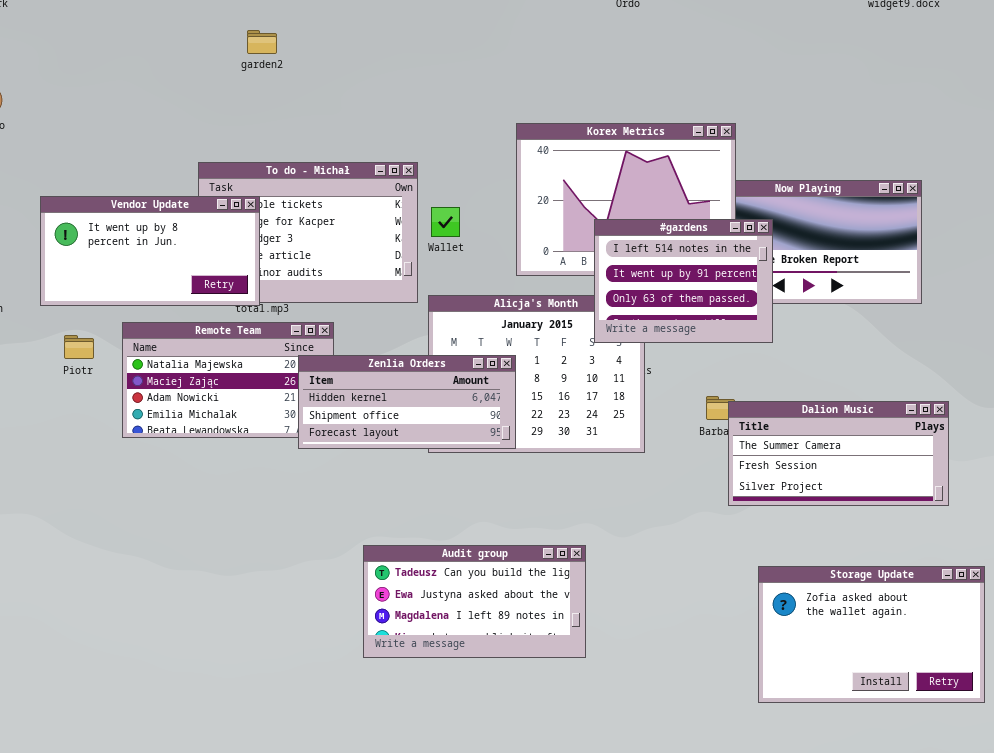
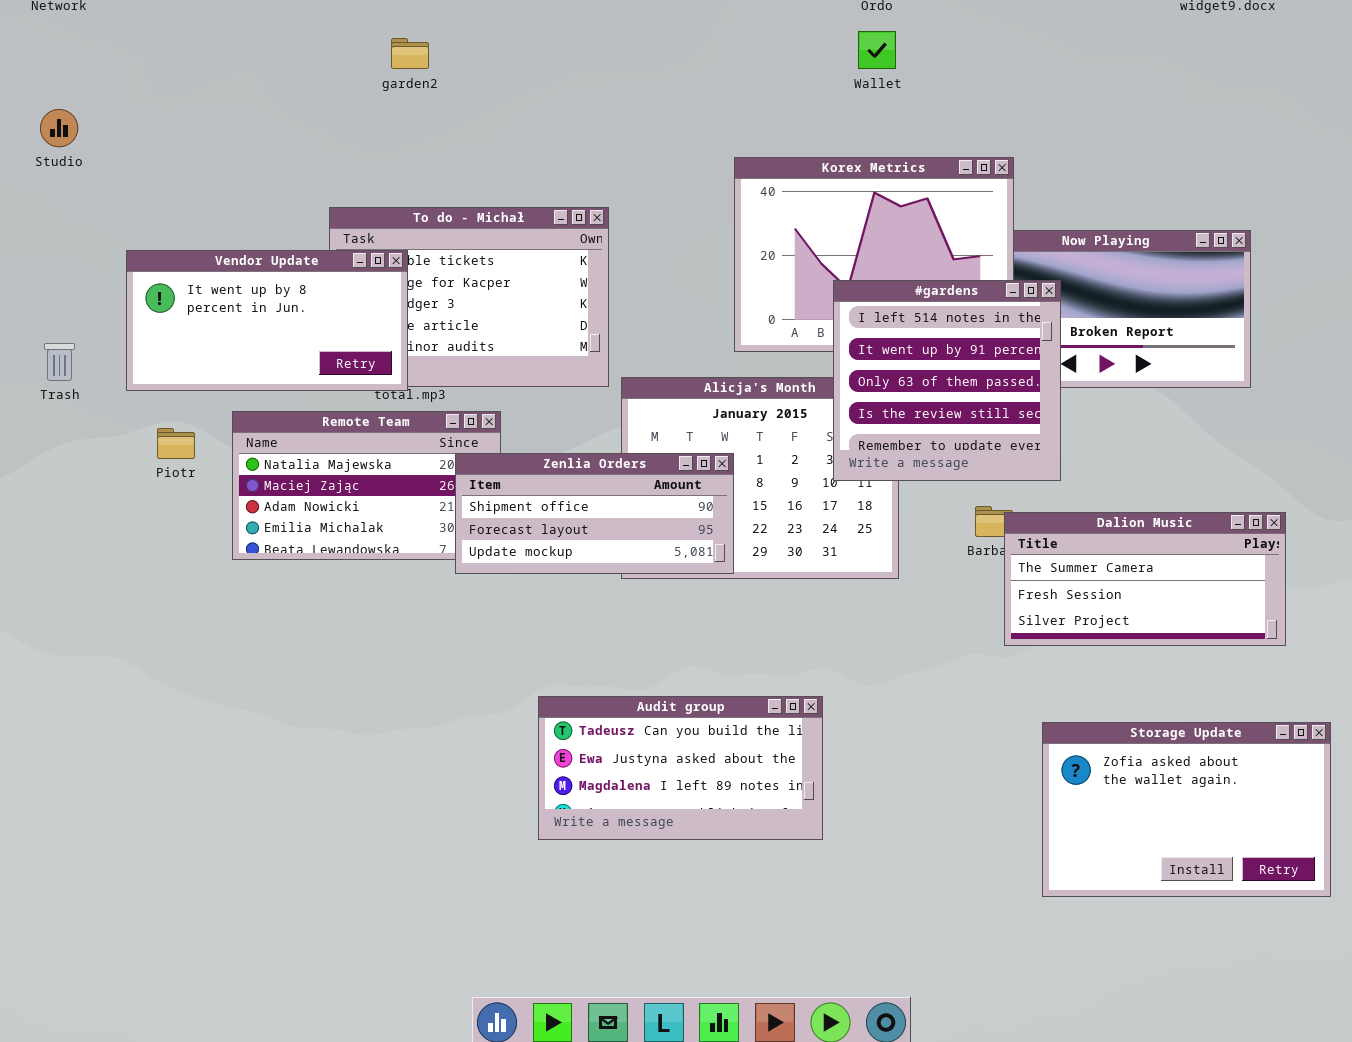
Wallet: [431,207,460,237] -> [858,31,896,69], moved
#gardens: [594,219,773,343] -> [833,280,1061,481], resized
Zenlia Orders: [298,355,516,449] -> [455,453,734,574], scrolled down 1 row

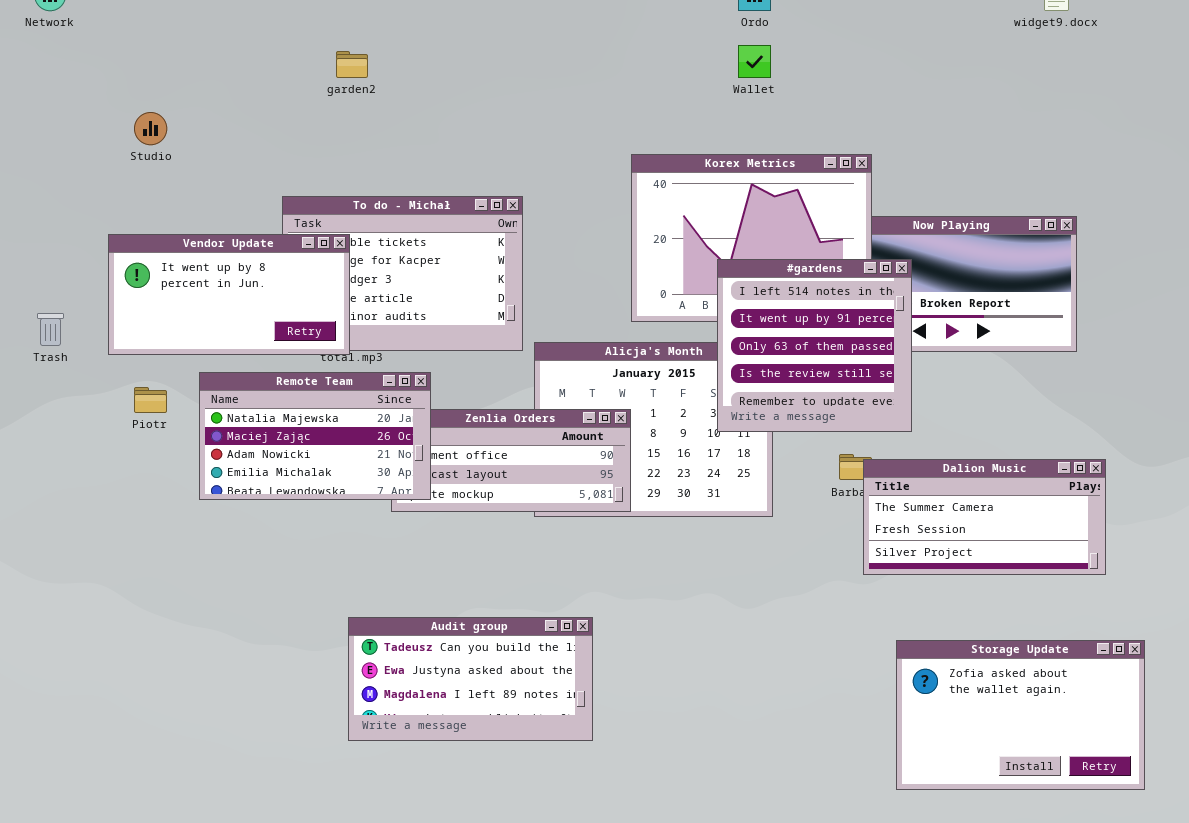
Studio: [40,109,78,147] -> [134,112,167,145], moved
Remote Team: [232,411,501,560] -> [199,372,431,500], raised
Audit group: [538,696,823,840] -> [348,617,593,741], moved

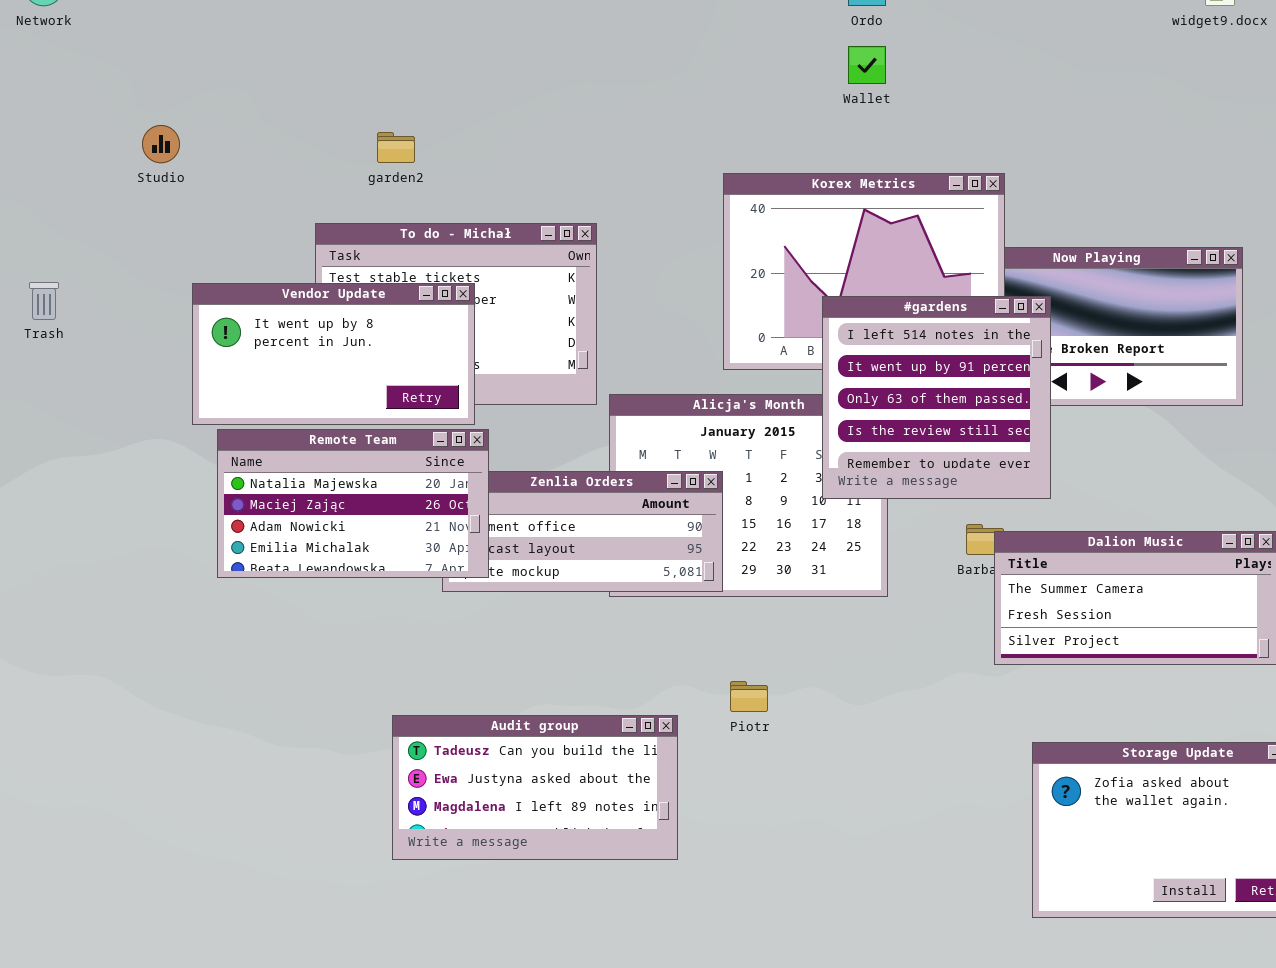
garden2: [336,51,368,78] -> [377,132,415,163], moved
Vendor Update: [108,234,350,355] -> [192,283,475,425], moved
Trash: [37,313,64,346] -> [29,282,59,320], moved
Piotr: [134,387,167,413] -> [730,681,768,712], moved

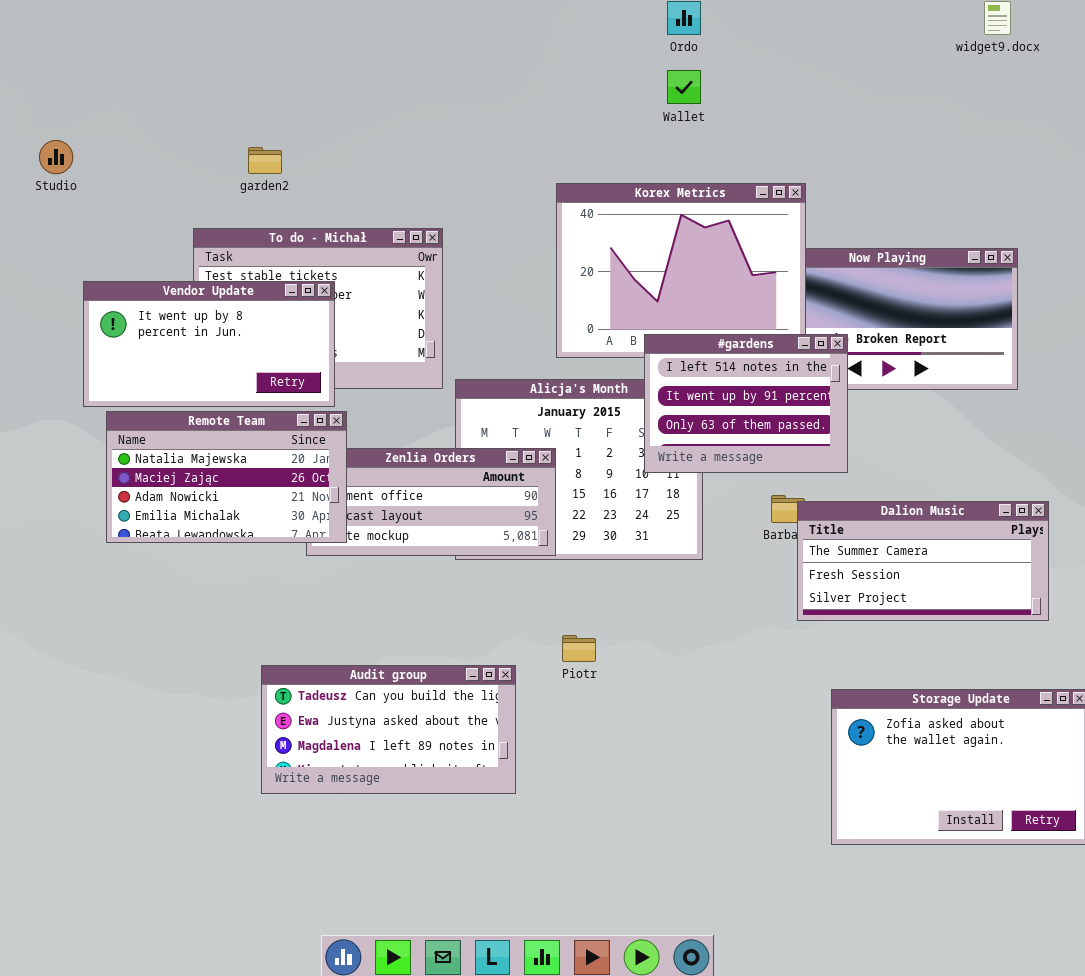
#gardens: [822,296,1051,499] -> [644,334,848,473], resized

